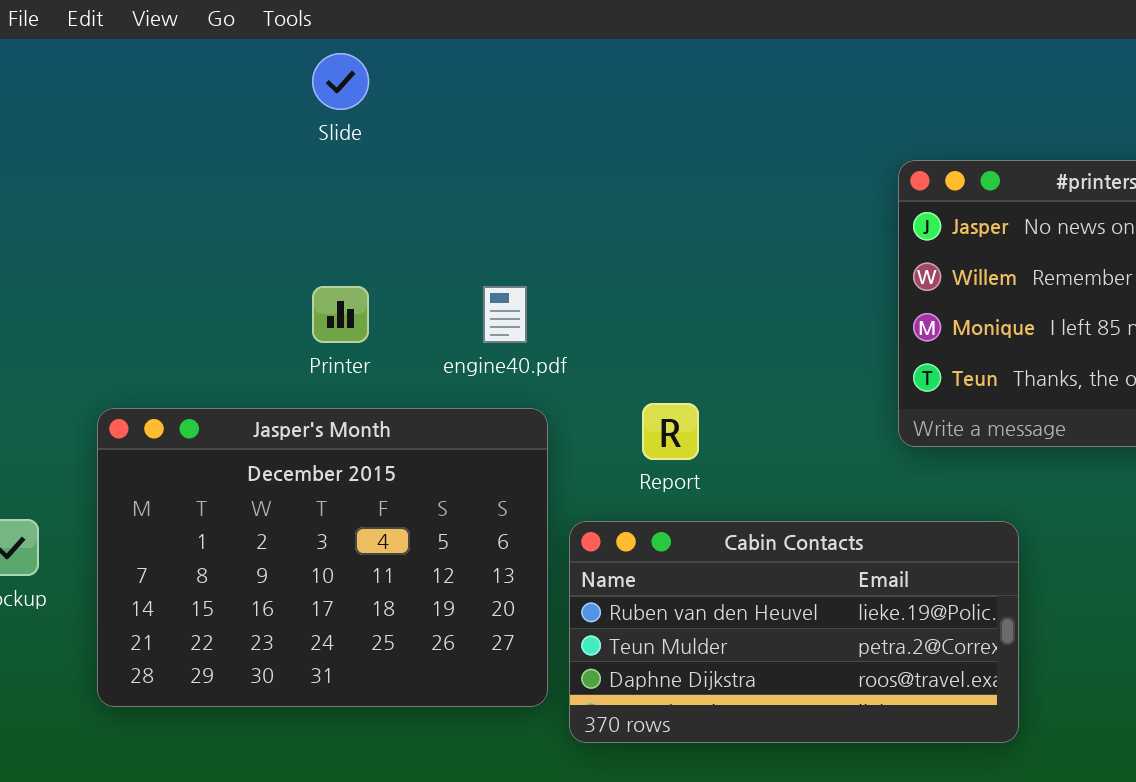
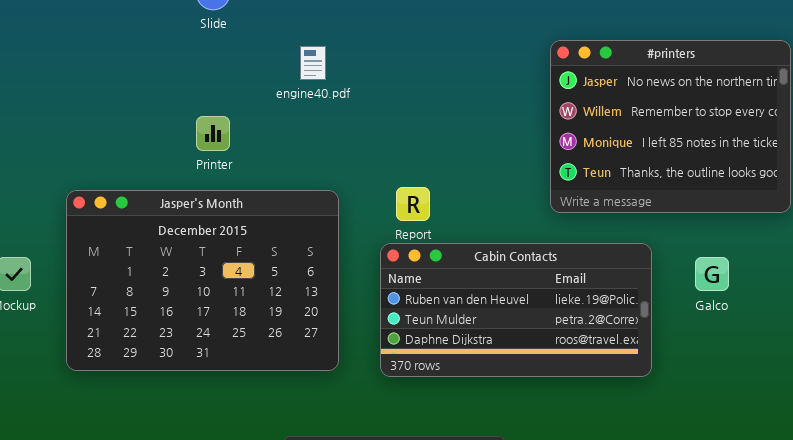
engine40.pdf: [483,286,527,343] -> [300,46,326,80], moved
Cabin Contacts: [569,521,1019,743] -> [380,243,652,377], moved

